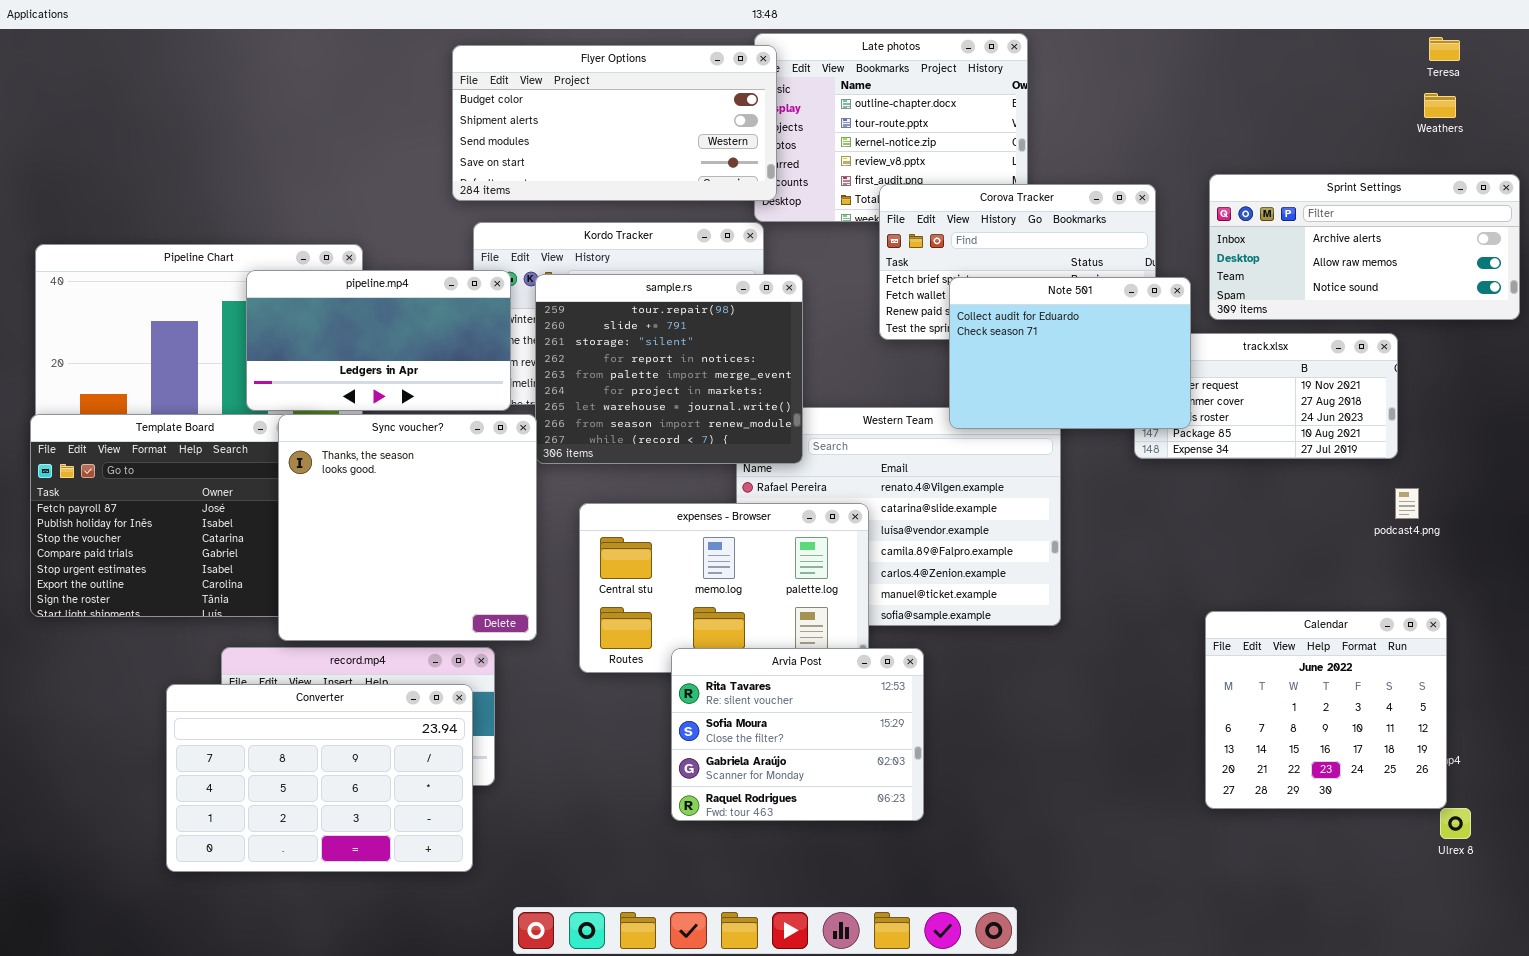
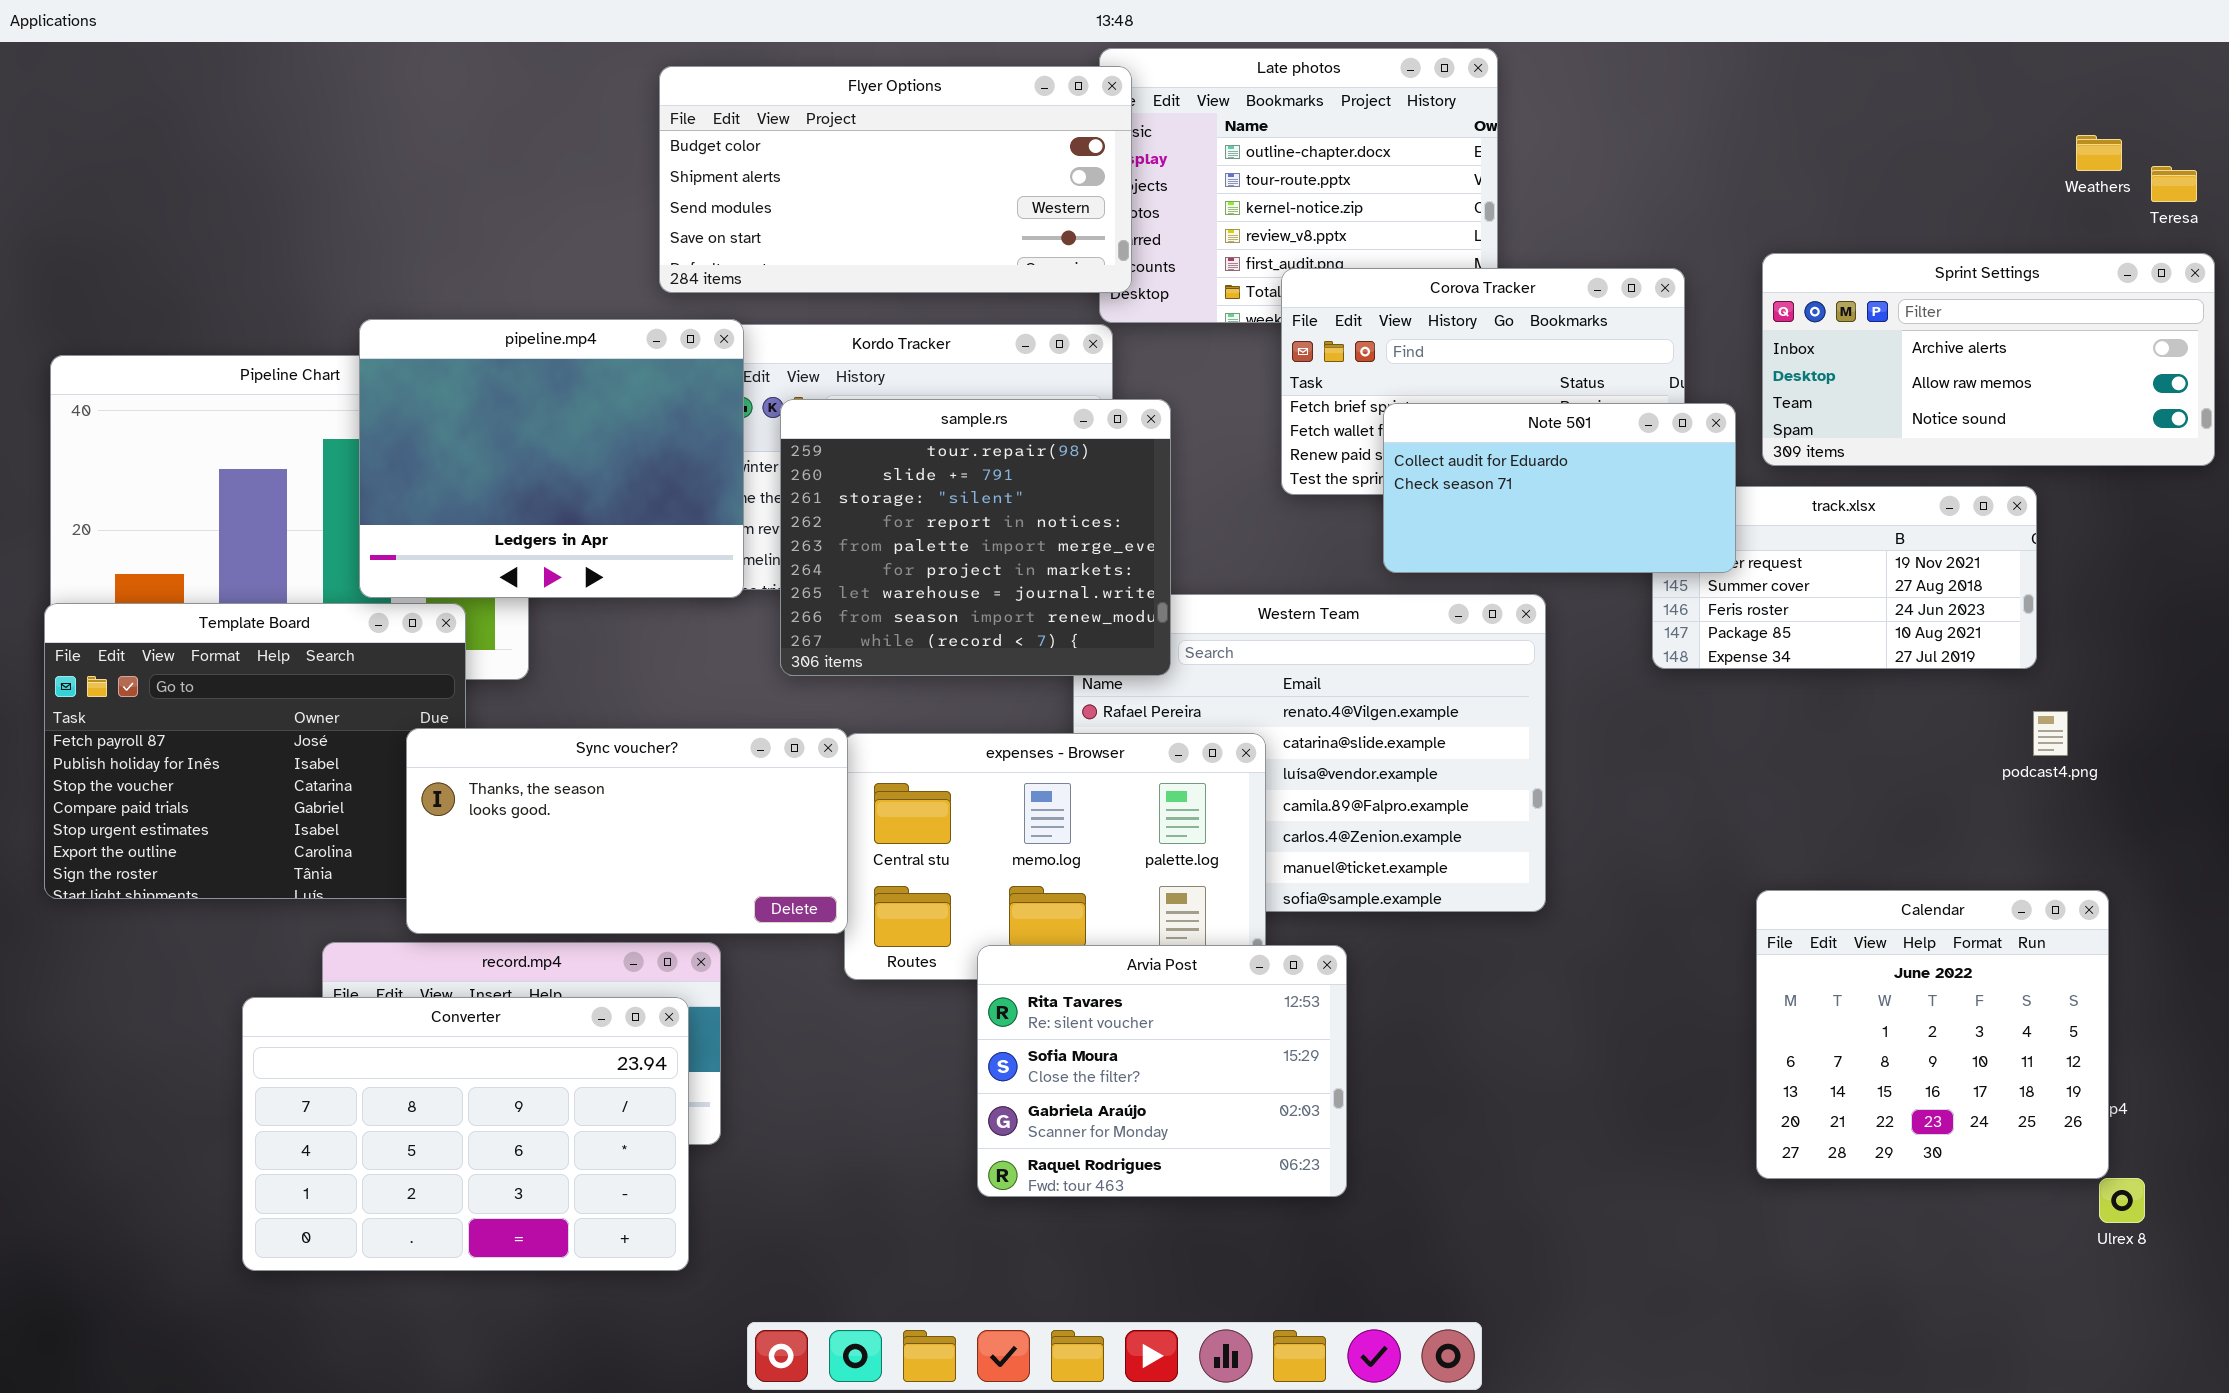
Teresa: [1429,37,1460,61] -> [2151,166,2197,202], moved
pipeline.mp4: [246,270,511,411] -> [359,319,744,598], resized
Note 501: [949,277,1191,429] -> [1383,403,1736,573], resized
Sync voucher?: [278,414,537,641] -> [406,728,848,934], resized

